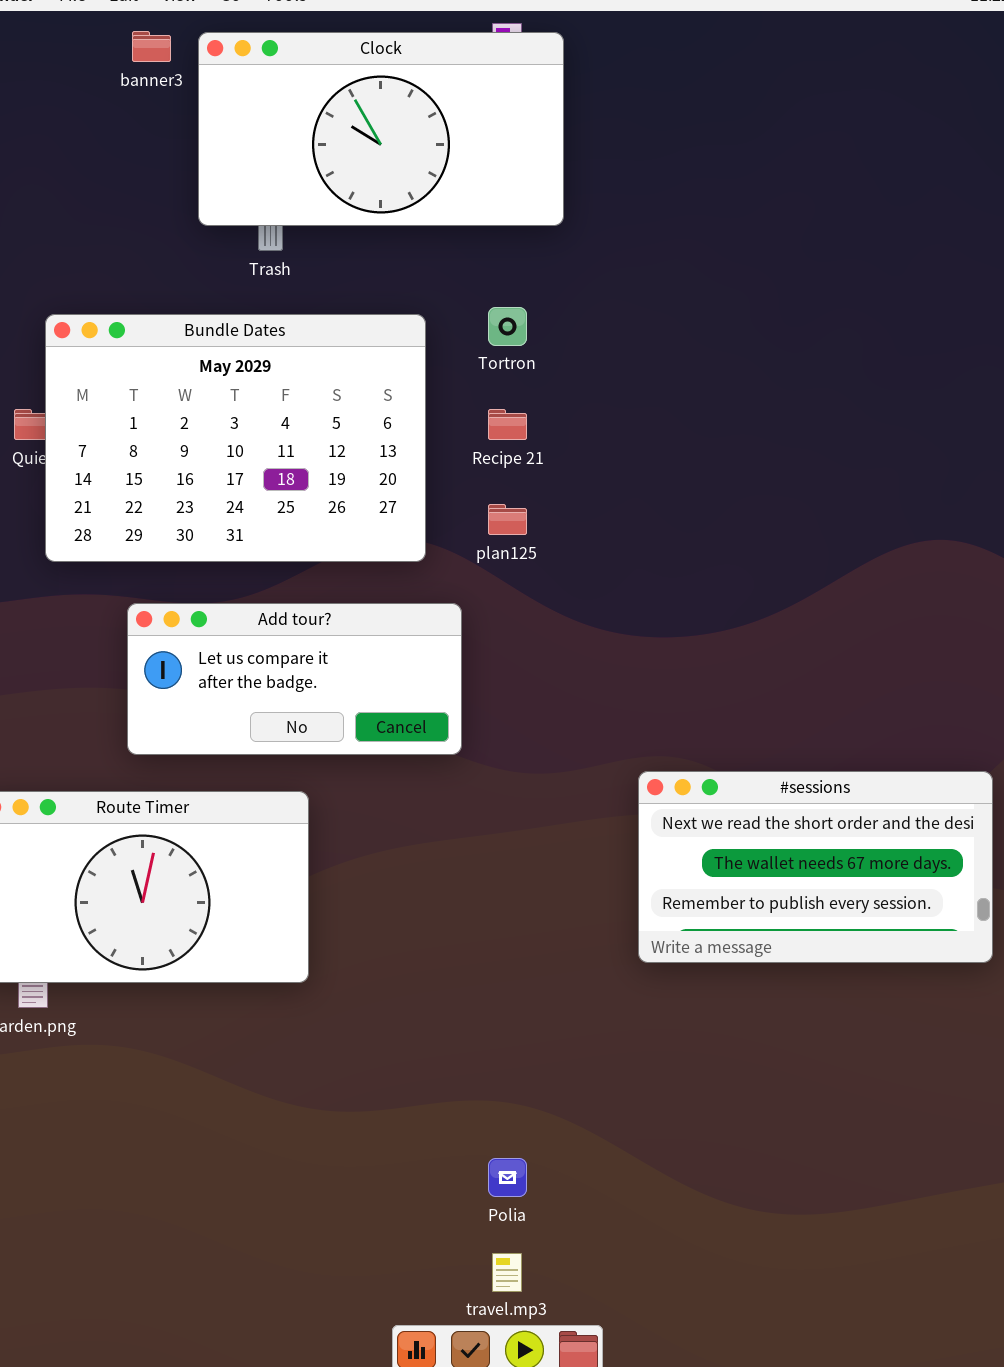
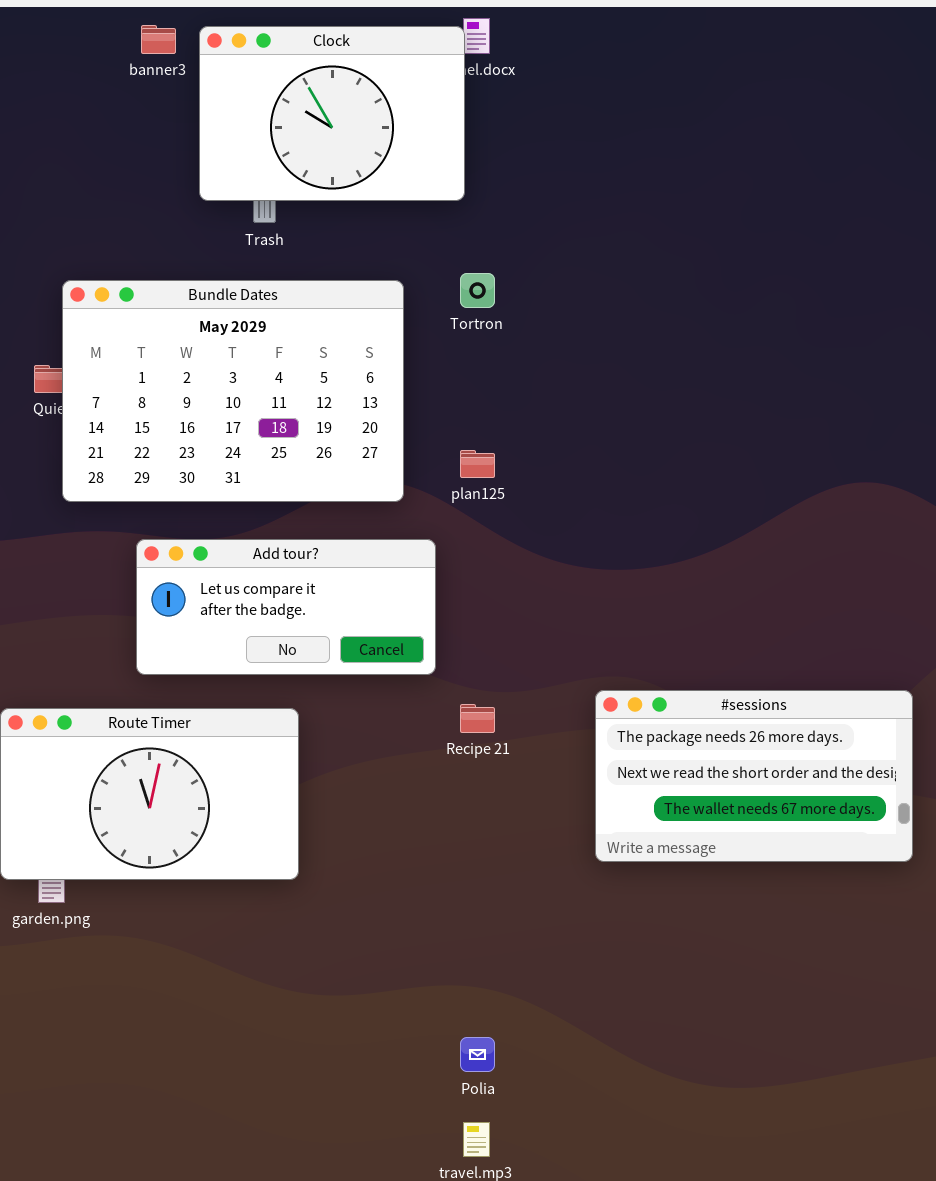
Clock: [198,32,564,226] -> [199,26,465,201], resized
Recipe 21: [488,409,527,440] -> [460,704,495,733], moved
#sessions: [638,771,993,963] -> [595,690,913,862], scrolled up 1 row

